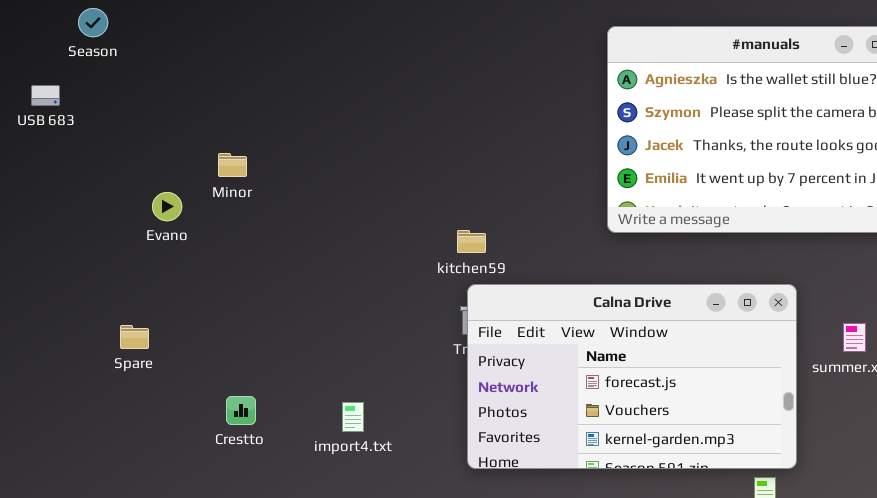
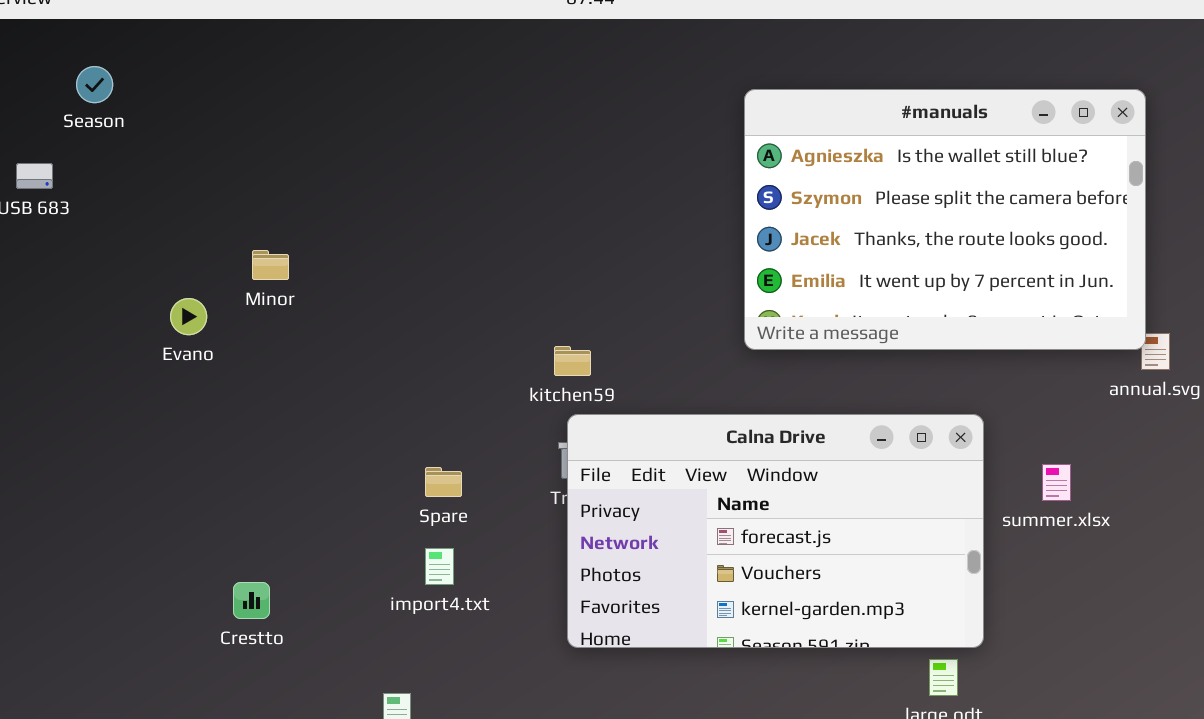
Spare: [120,325,149,349] -> [425,467,462,497], moved
Crestto: [226,396,256,425] -> [233,582,270,619], moved
import4.txt: [342,402,364,432] -> [425,548,454,585], moved

